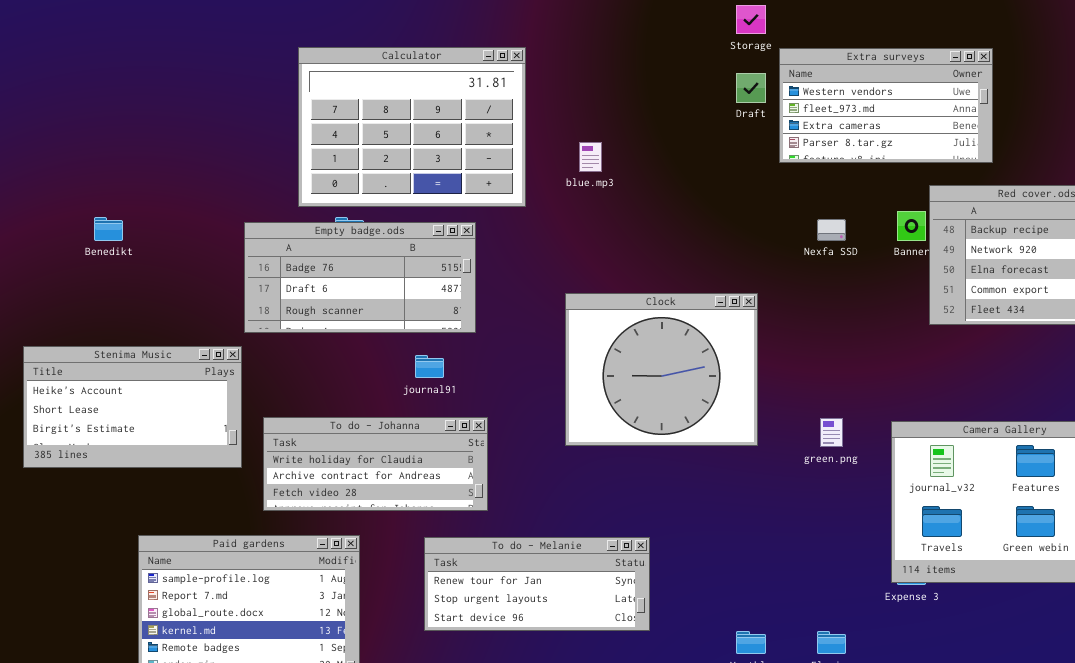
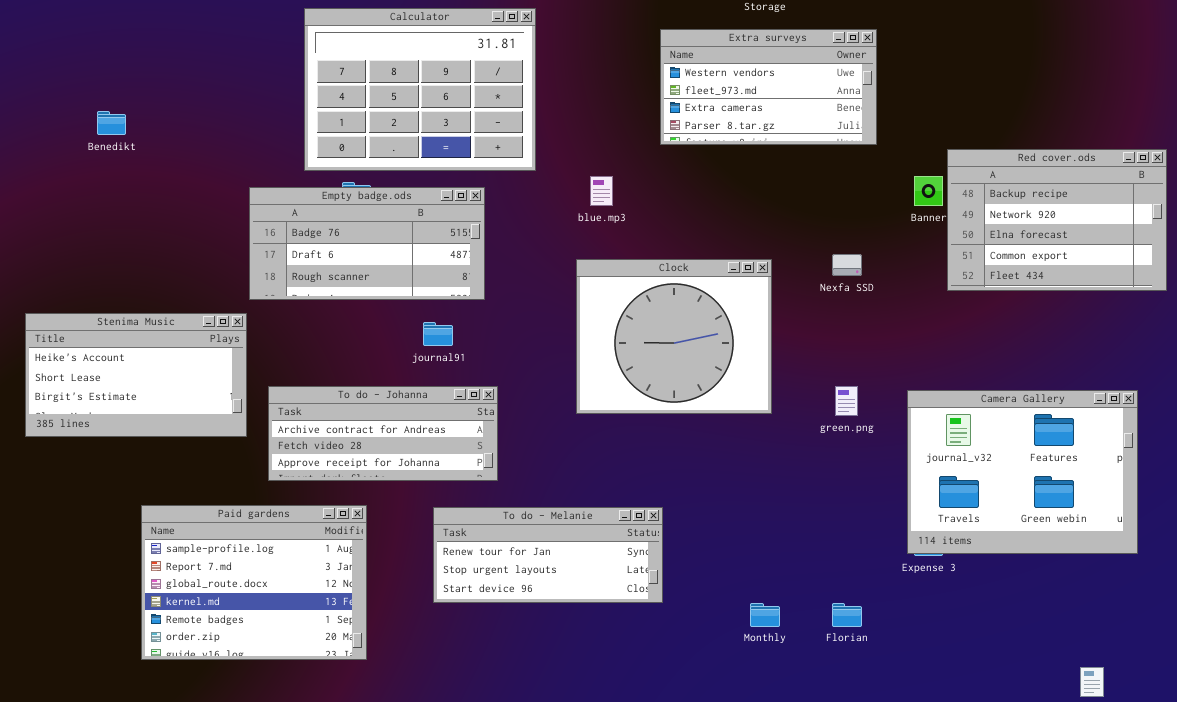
Extra surveys: [779,48,993,163] -> [660,29,877,145], moved
blue.mp3: [579,142,602,172] -> [590,176,613,206], moved
Benedikt: [94,217,123,241] -> [97,111,126,135], moved
Nexfa SSD: [817,219,846,241] -> [832,254,862,276], moved
To do - Johanna: [263,417,488,511] -> [268,386,498,481], scrolled down 1 row

